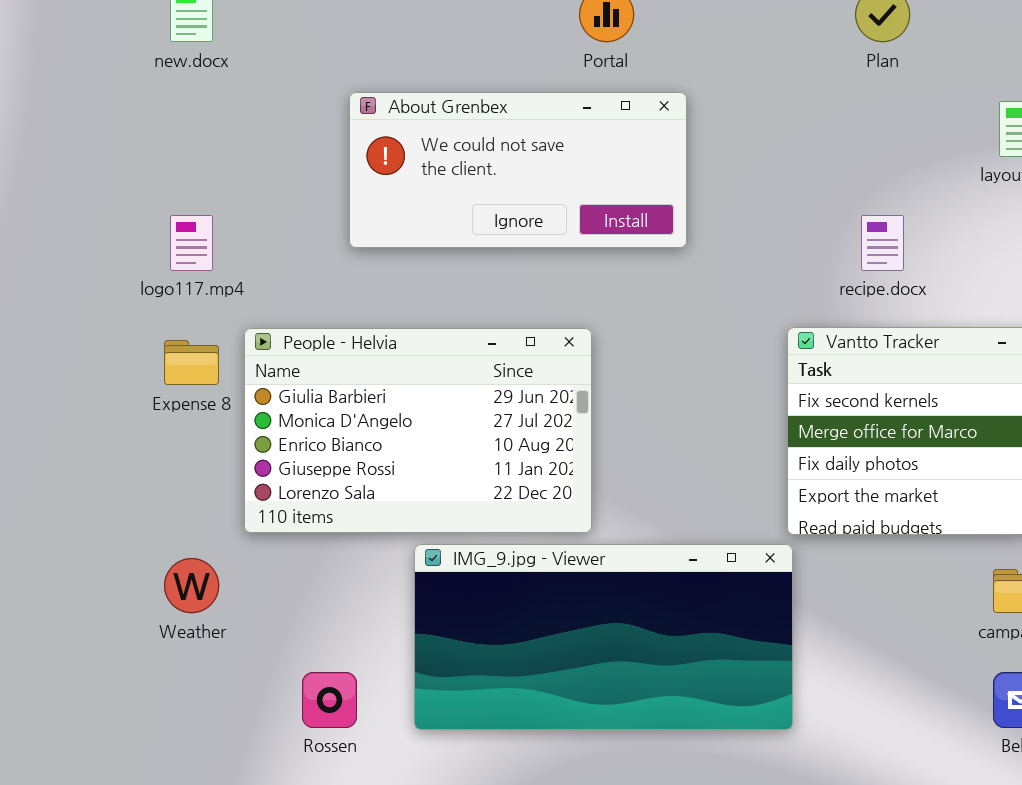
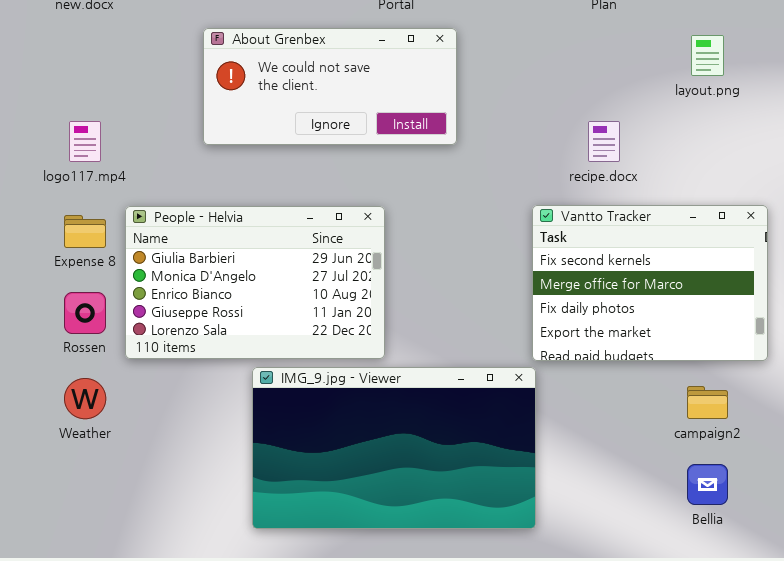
IMG_9.jpg - Viewer: [414,544,793,730] -> [252,367,536,529], resized
Rossen: [302,672,357,728] -> [64,292,106,334], moved

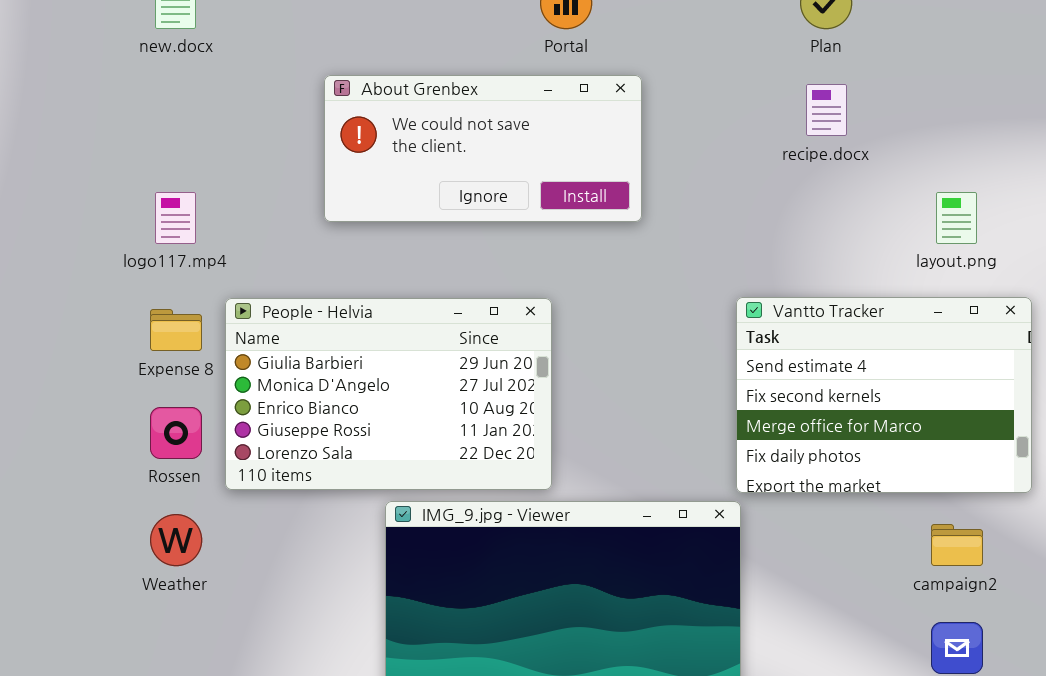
layout.png: [691,35,724,76] -> [936,192,977,244], moved
recipe.docx: [588,121,620,162] -> [806,84,847,136], moved
Vantto Tracker: [532,205,768,361] -> [736,297,1032,493], scrolled up 1 row

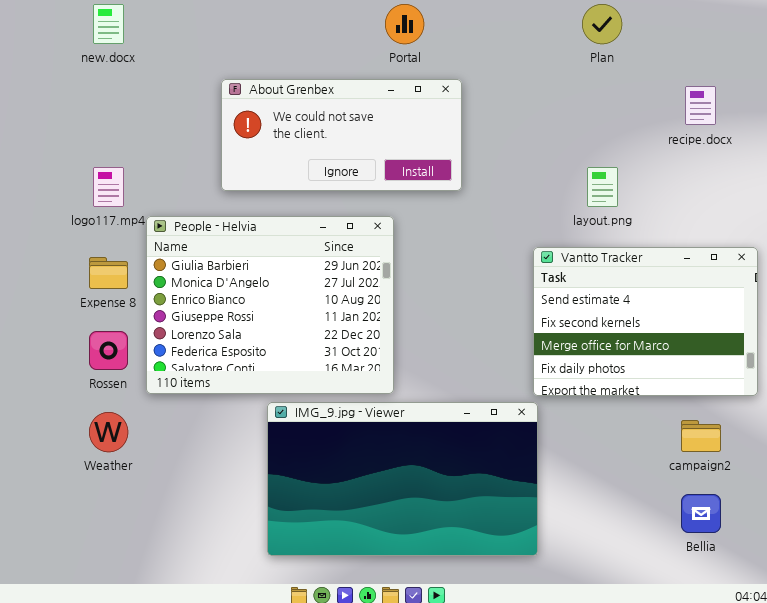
recipe.docx: [806,84,847,136] -> [685,86,716,125], moved
layout.png: [936,192,977,244] -> [587,167,618,207], moved
People - Helvia: [225,298,552,490] -> [146,216,394,394], resized

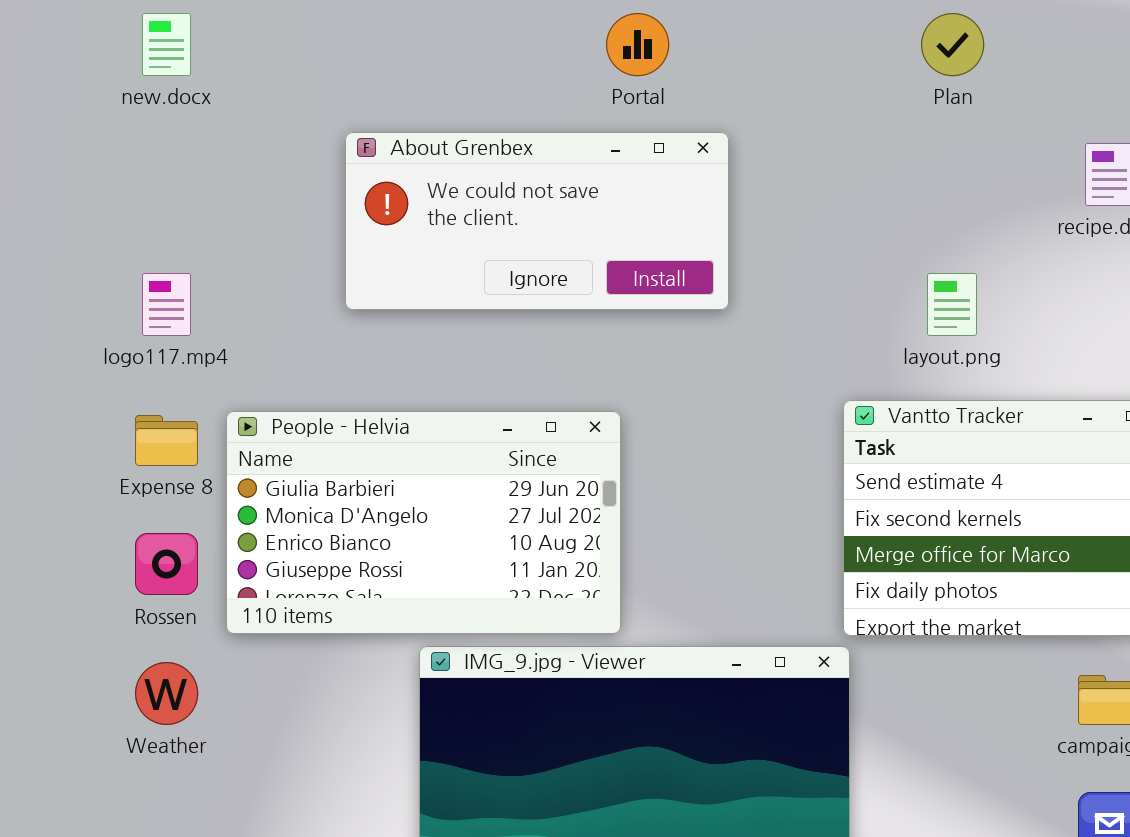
People - Helvia: [146,216,394,394] -> [226,411,621,634], resized

